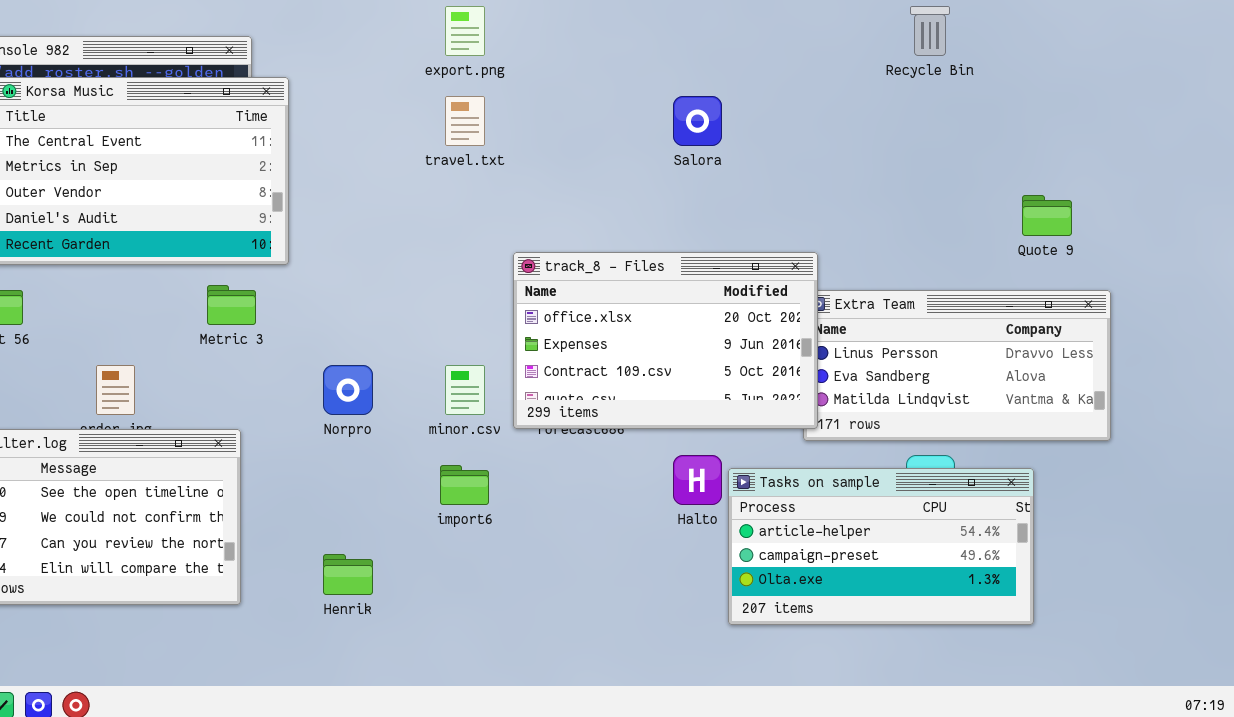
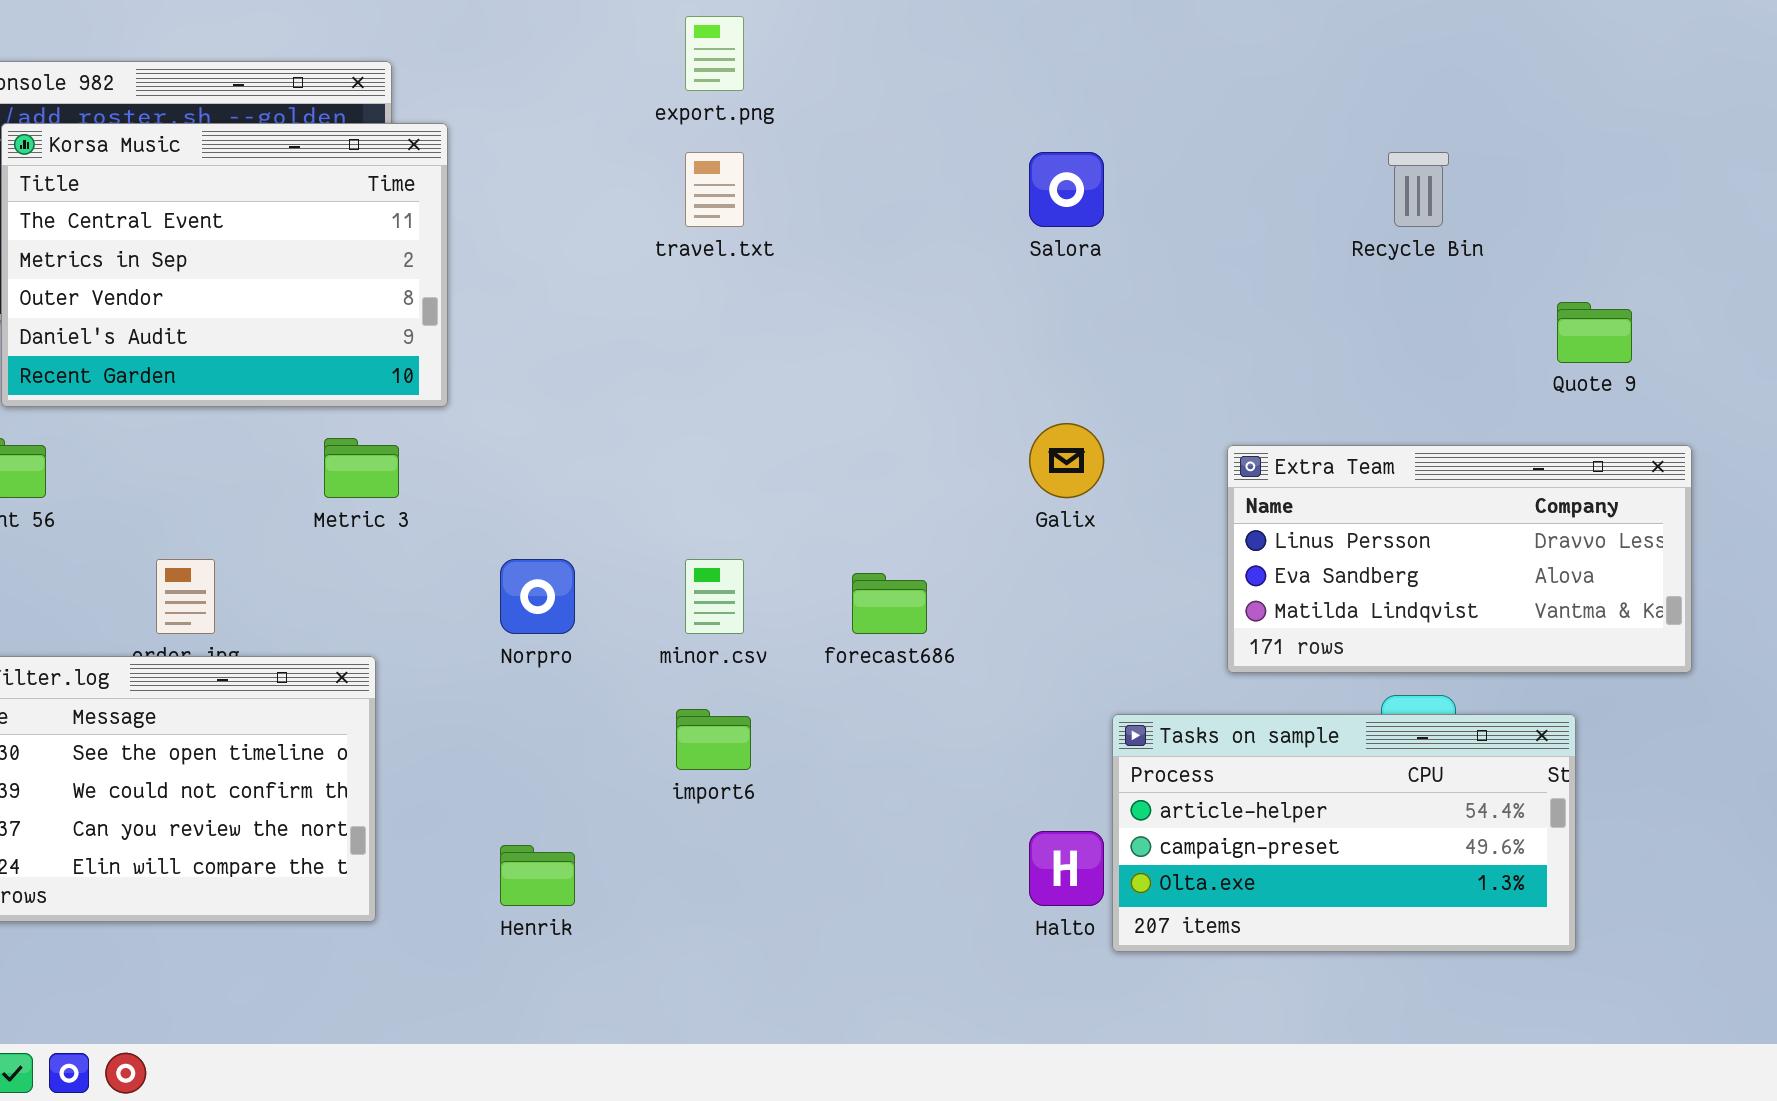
Recycle Bin: [910,6,950,56] -> [1388,152,1449,227], moved
track_8 - Files: [513,252,818,429] -> none, closed
Halto: [673,455,722,505] -> [1029,831,1104,906], moved

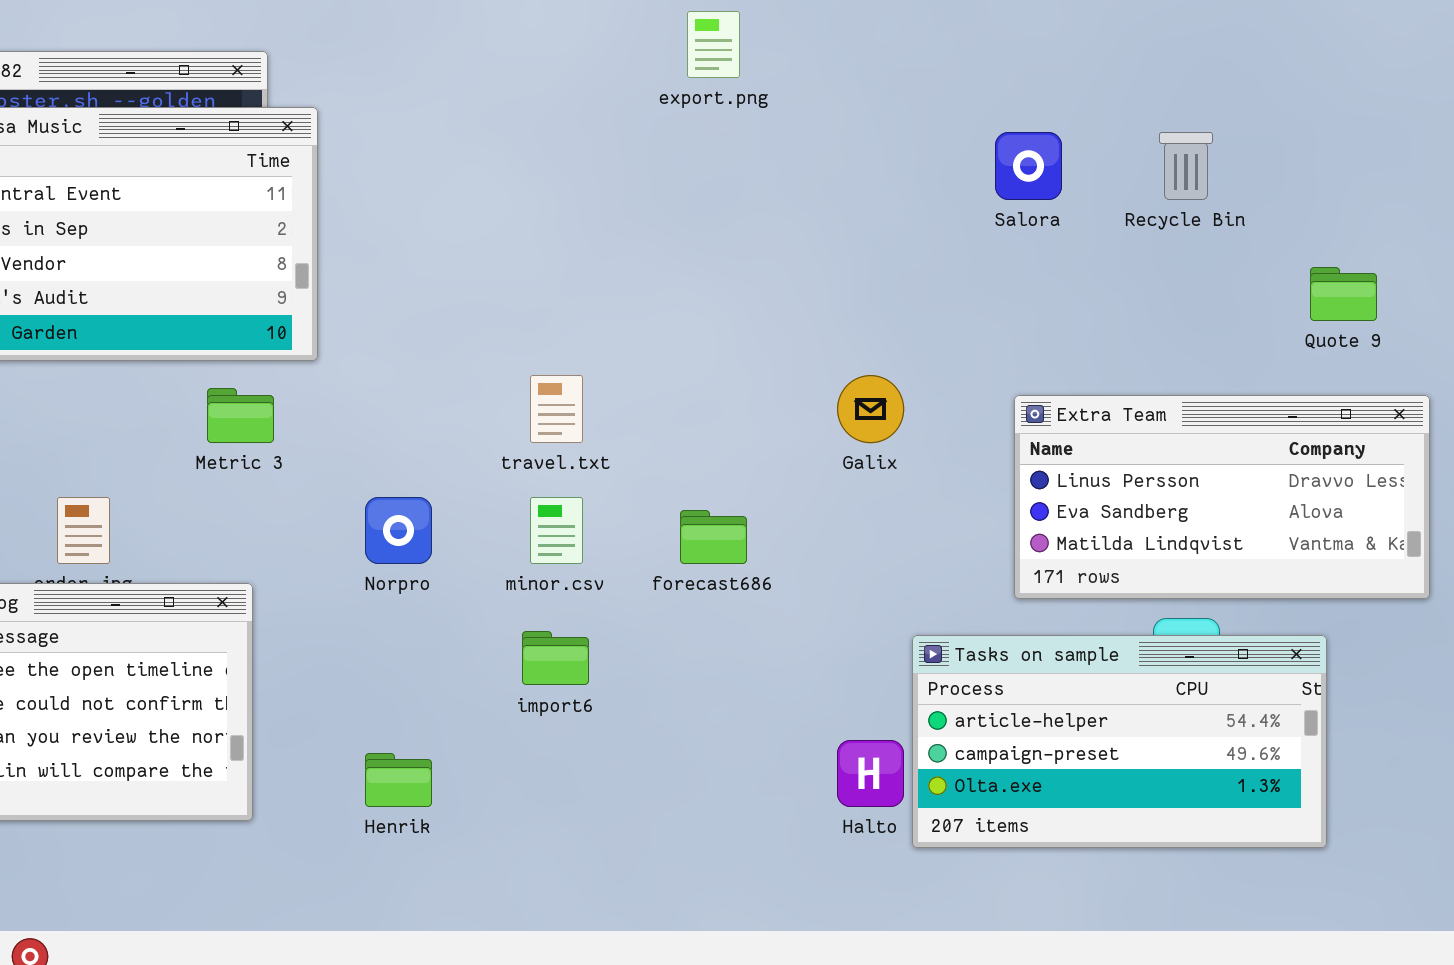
export.png: [685,16,744,91] -> [687,11,740,78], moved
travel.txt: [685,152,744,227] -> [530,375,583,443], moved
Salora: [1029,152,1104,227] -> [995,132,1062,200], moved

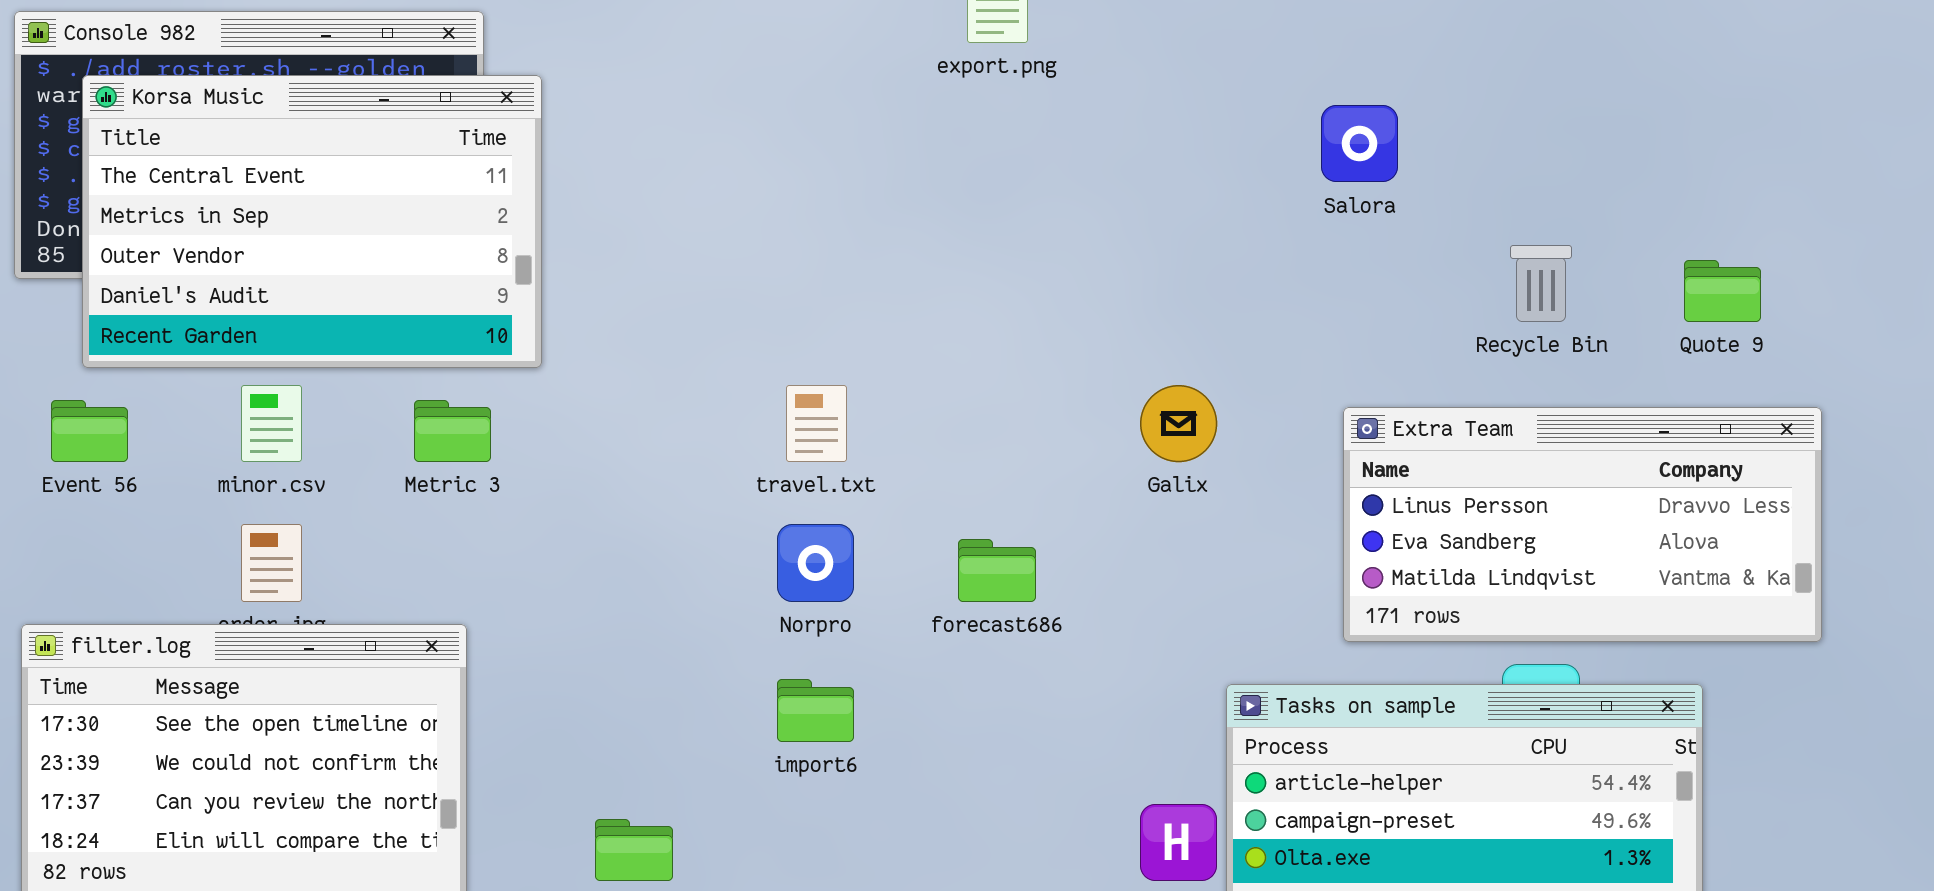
Recycle Bin: [1159,132,1213,200] -> [1510,245,1572,322], moved
Norpro: [365,497,432,564] -> [777,524,854,602], moved
minor.csv: [530,497,583,564] -> [241,385,302,462], moved

